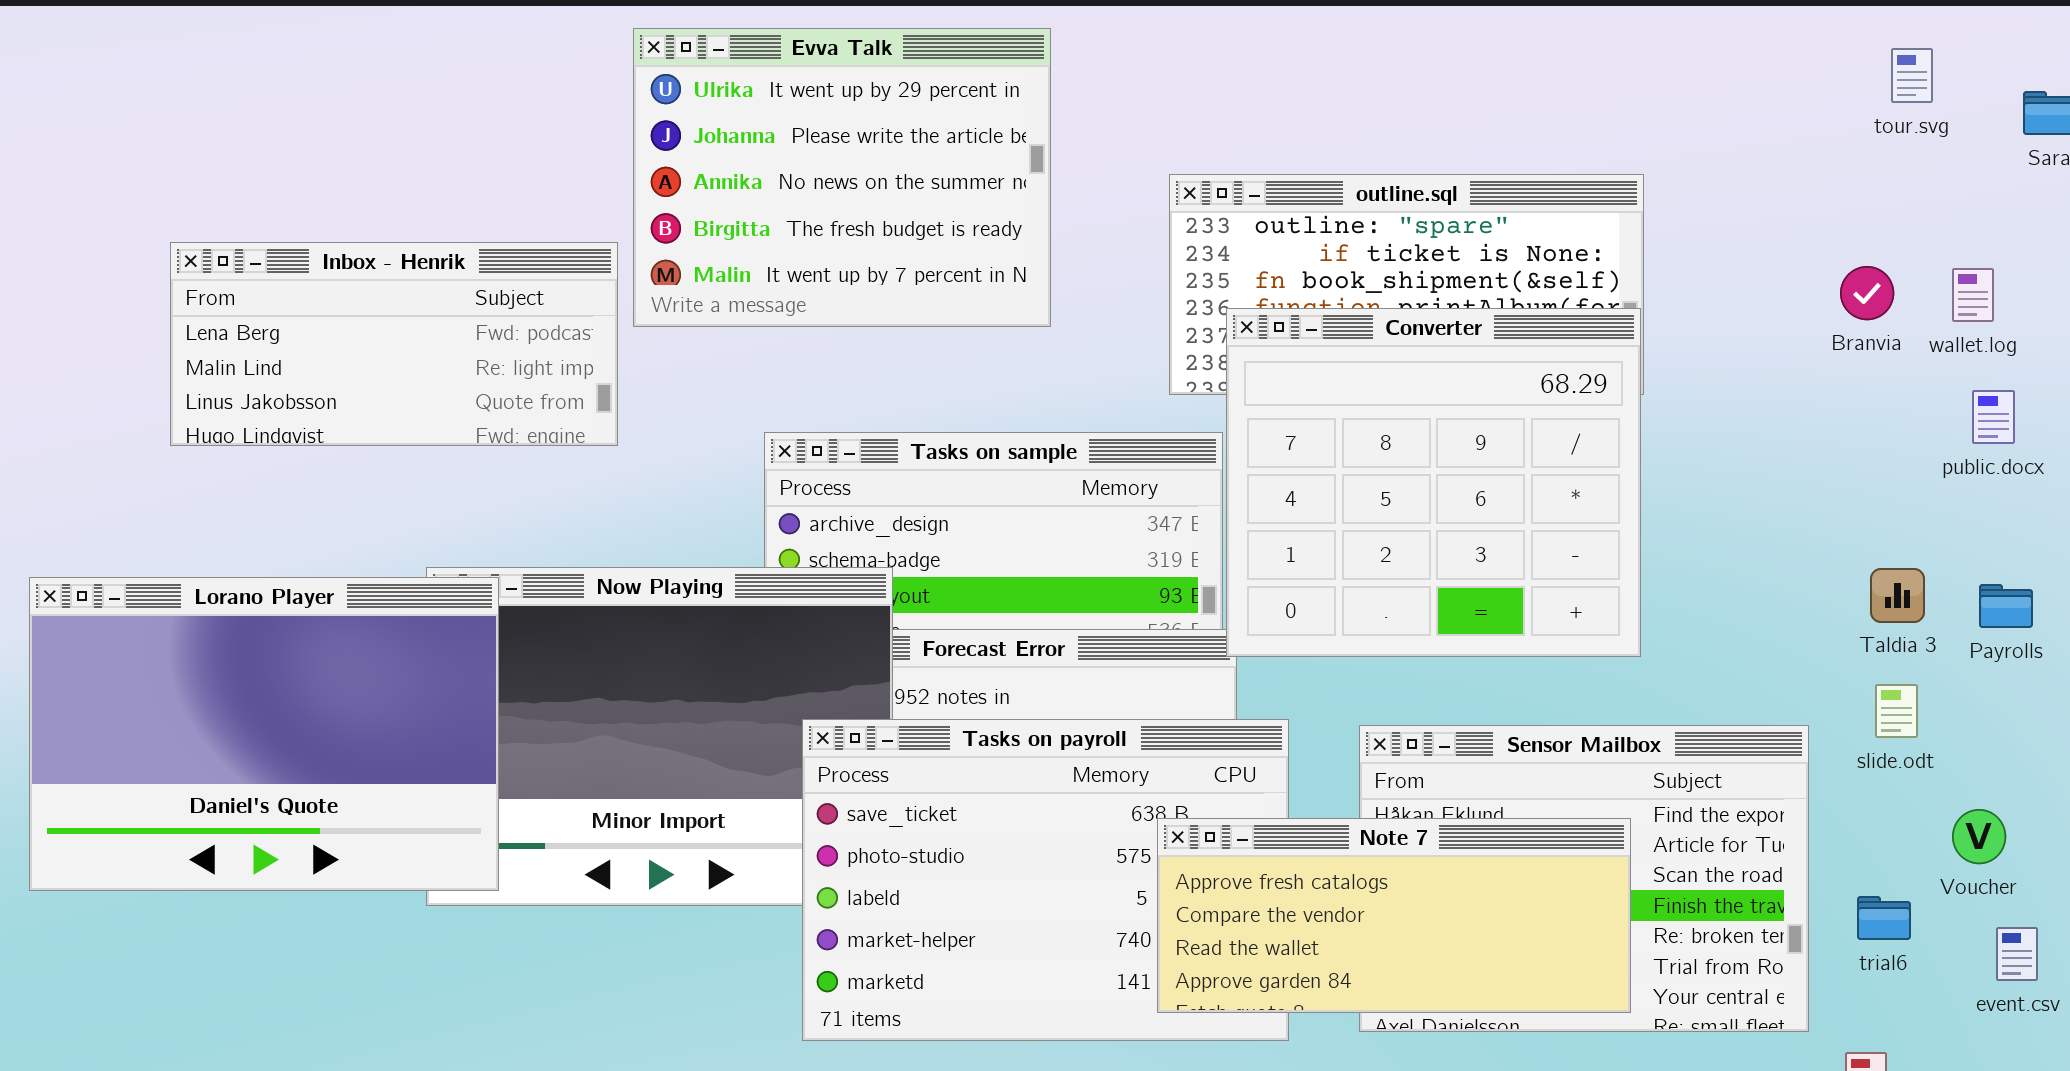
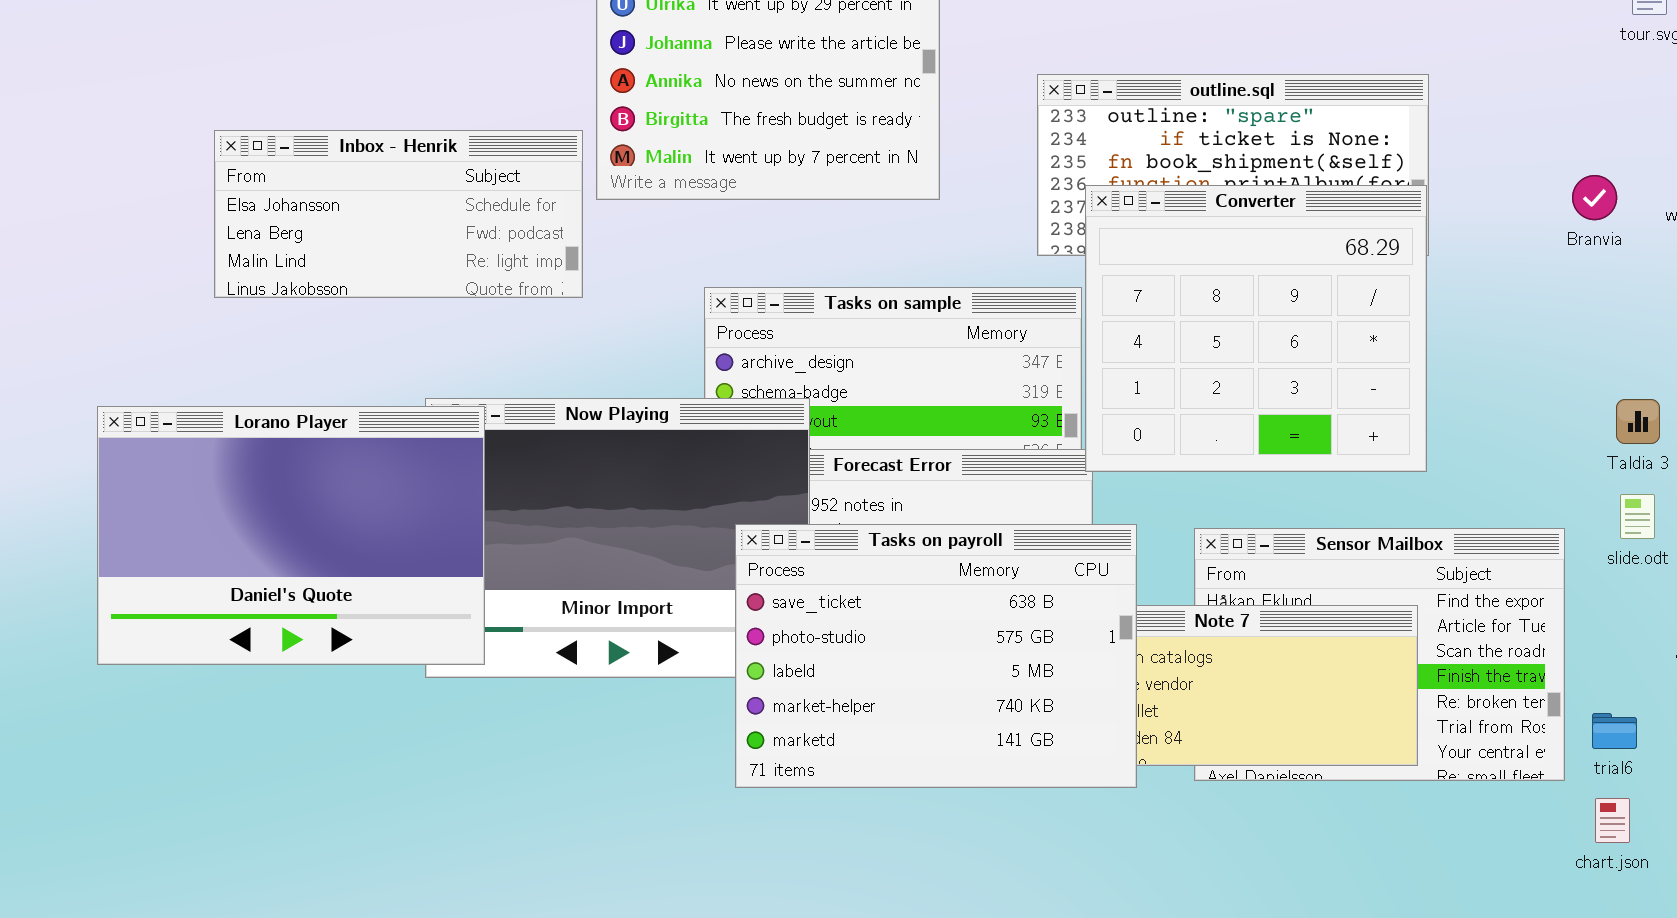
Inbox - Henrik: [170,242,618,446] -> [214,130,583,298], scrolled up 1 row
Branvia: [1840,266,1894,320] -> [1572,175,1617,220], moved
Tasks on payroll: [802,719,1289,1041] -> [735,524,1137,788], raised
trial6: [1857,896,1911,940] -> [1592,713,1637,749], moved

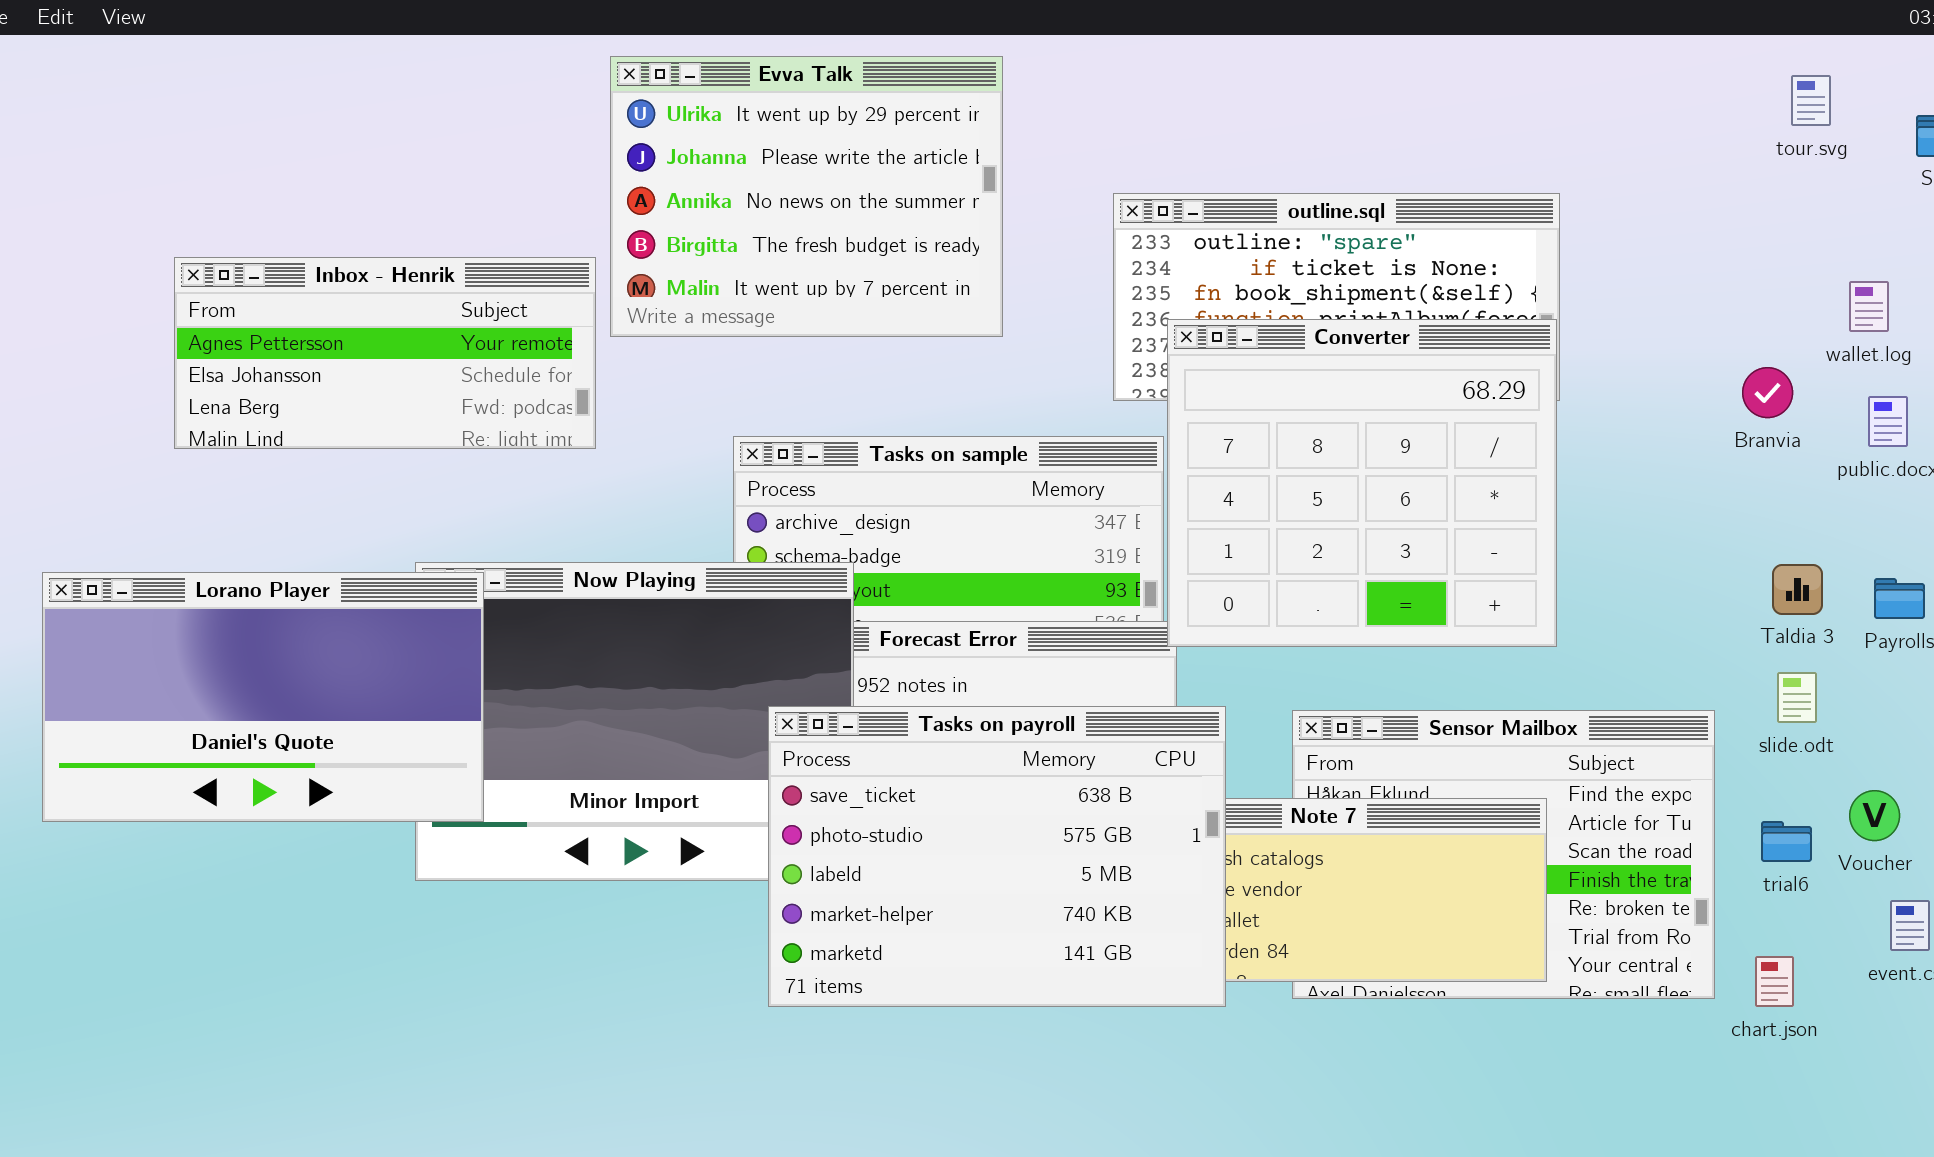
Inbox - Henrik: [214,130,583,298] -> [174,257,596,449], scrolled up 1 row
Branvia: [1572,175,1617,220] -> [1742,367,1793,418], moved
Lorano Player: [97,406,485,665] -> [42,572,484,822], resized
trial6: [1592,713,1637,749] -> [1761,821,1812,862], moved
chart.json: [1595,798,1630,843] -> [1755,956,1794,1007], moved

